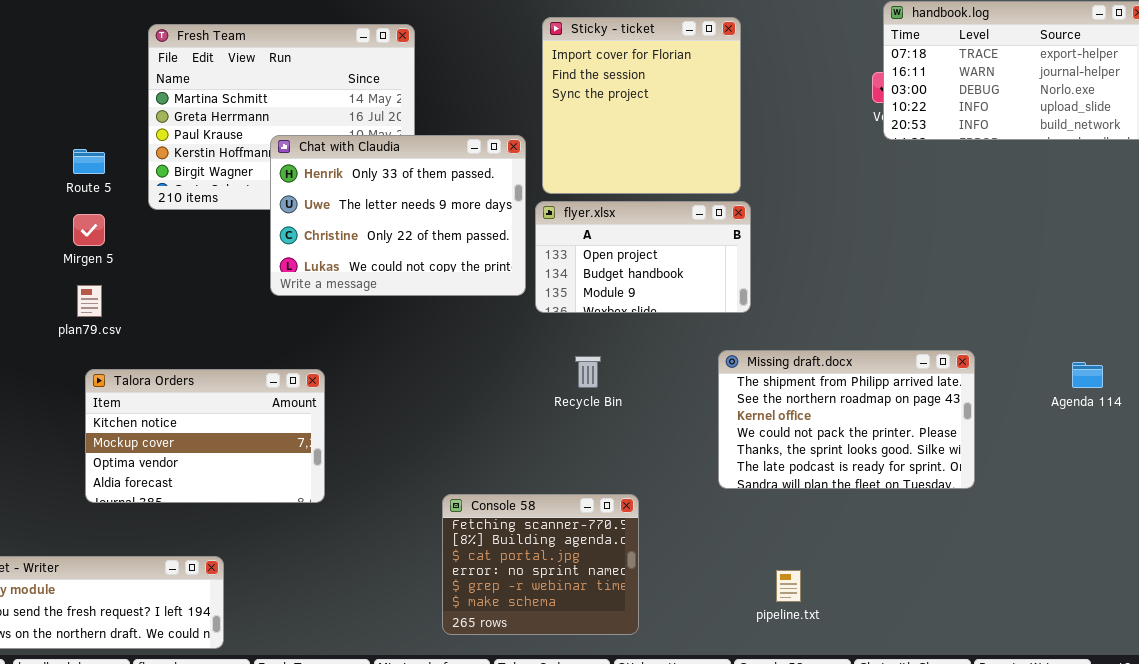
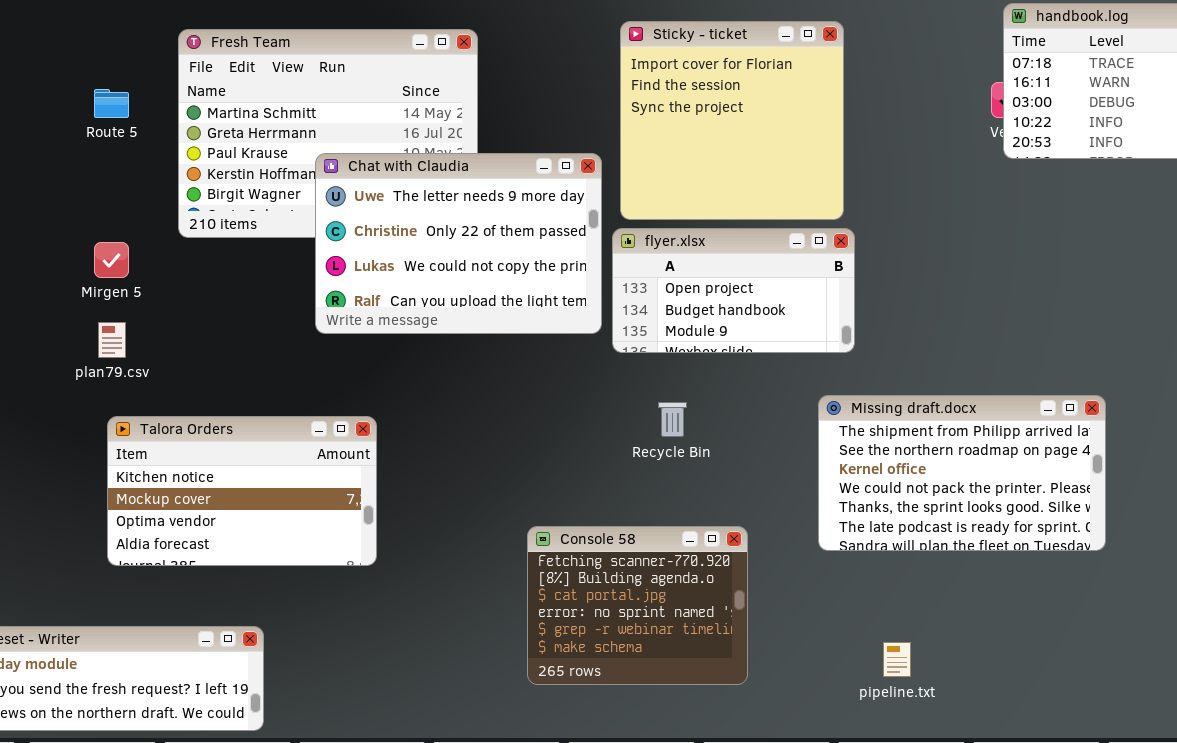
Chat with Claudia: [270,135,526,296] -> [315,153,602,334], scrolled down 1 row
Route 5: [73,149,105,174] -> [94,89,129,118], moved
Console 58: [442,494,639,635] -> [527,526,748,685], moved

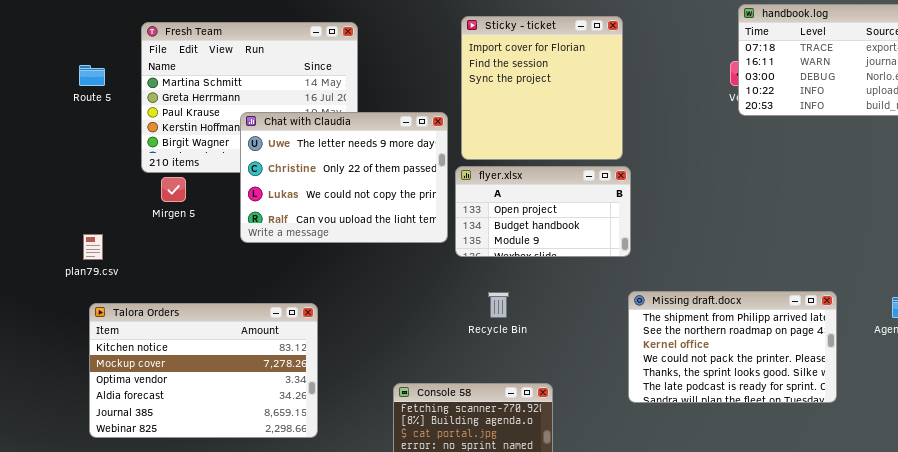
Mirgen 5: [94,242,129,278] -> [161,177,186,202], moved
Missing draft.docx: [818,395,1106,551] -> [628,291,837,403], moved
Talora Orders: [107,416,377,566] -> [89,303,318,438], resized

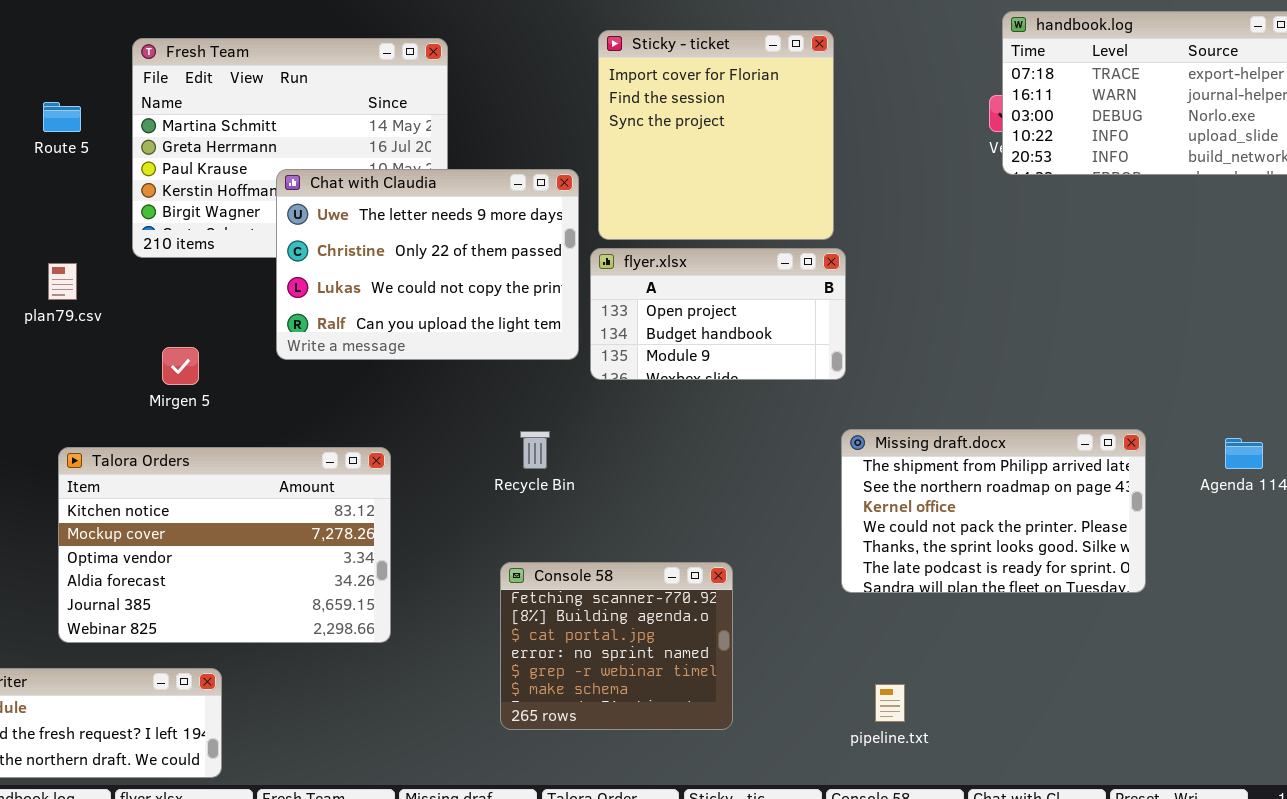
Mirgen 5: [161,177,186,202] -> [162,347,199,385], moved
plan79.csv: [83,234,103,260] -> [48,263,77,300], moved
Recycle Bin: [488,292,509,318] -> [520,431,550,469], moved

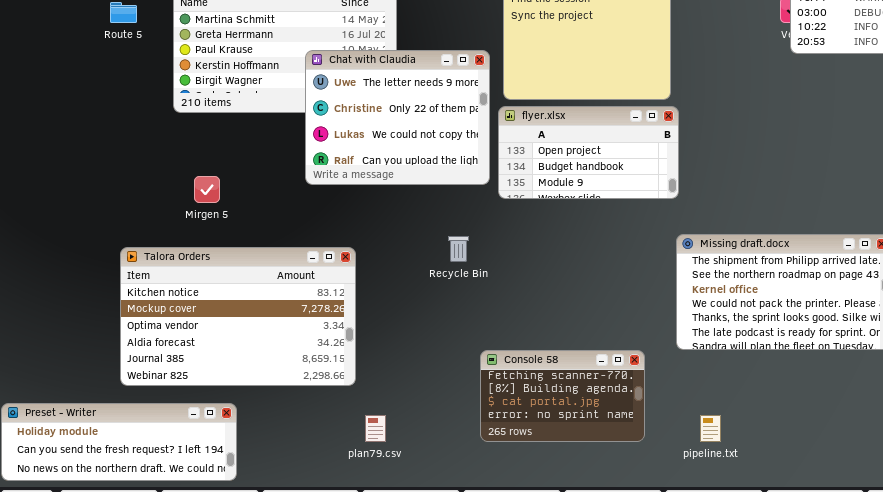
Chat with Claudia: [276,169,579,360] -> [305,50,490,185], resized
plan79.csv: [48,263,77,300] -> [365,415,386,442], moved
Console 58: [500,562,733,730] -> [480,350,645,442], moved, resized

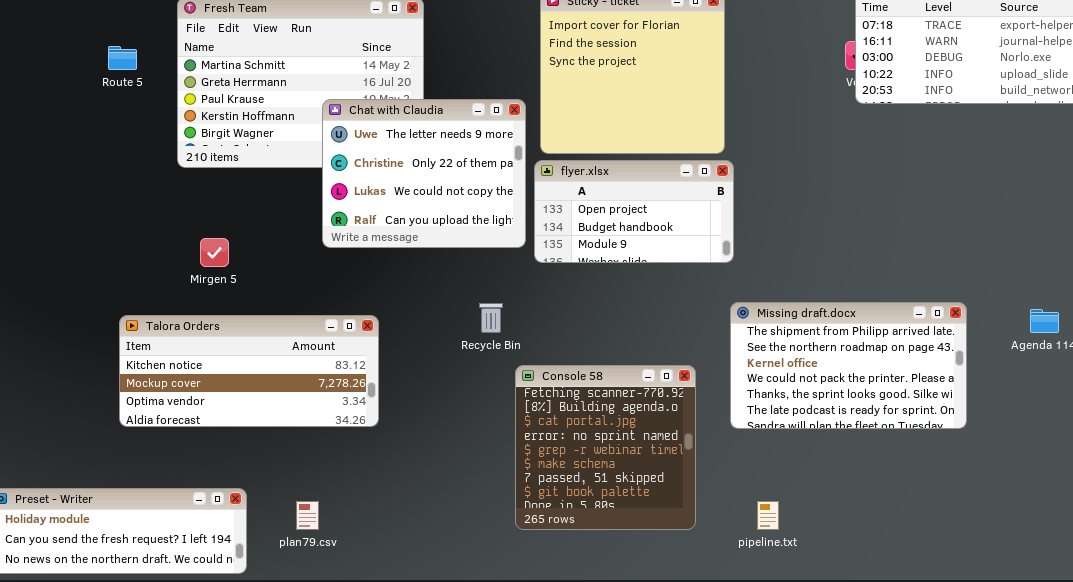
Talora Orders: [120,247,356,386] -> [119,315,379,427], resized
Console 58: [480,350,645,442] -> [515,365,696,530], resized
plan79.csv: [365,415,386,442] -> [296,501,319,530], moved

